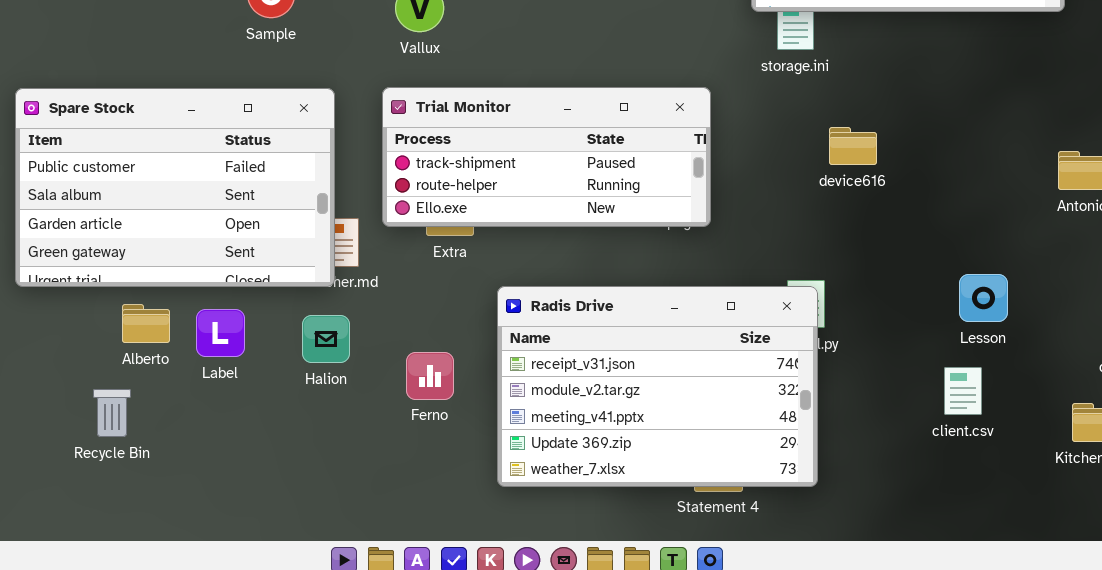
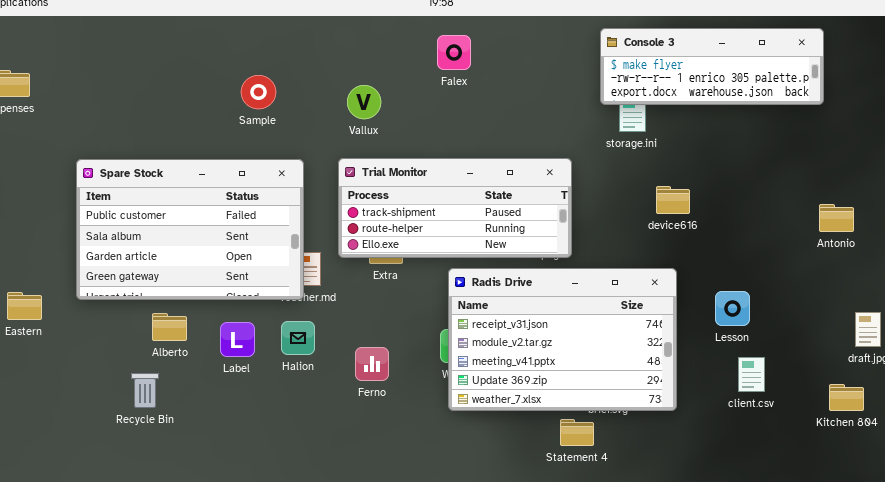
Lesson: [959,274,1008,322] -> [715,291,750,326], moved
Radis Drive: [497,286,818,487] -> [448,268,677,411], moved
Label: [196,309,245,357] -> [220,322,255,357], moved

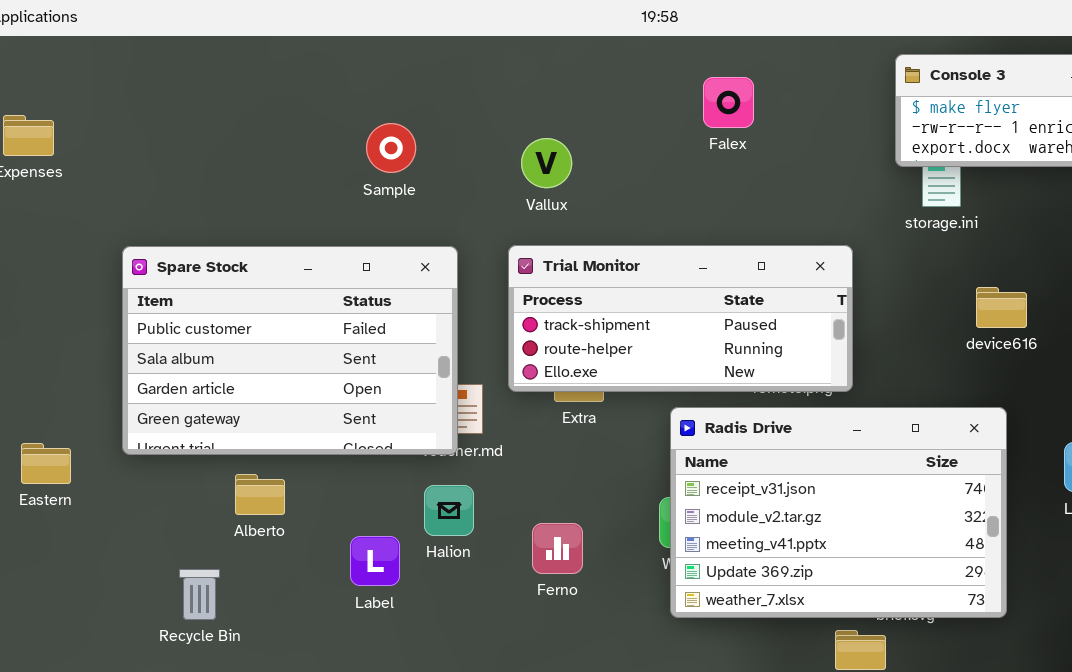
Falex: [437,35,471,70] -> [703,77,754,128], moved
Label: [220,322,255,357] -> [350,536,400,586], moved
Recycle Bin: [131,373,159,408] -> [179,569,220,620], moved

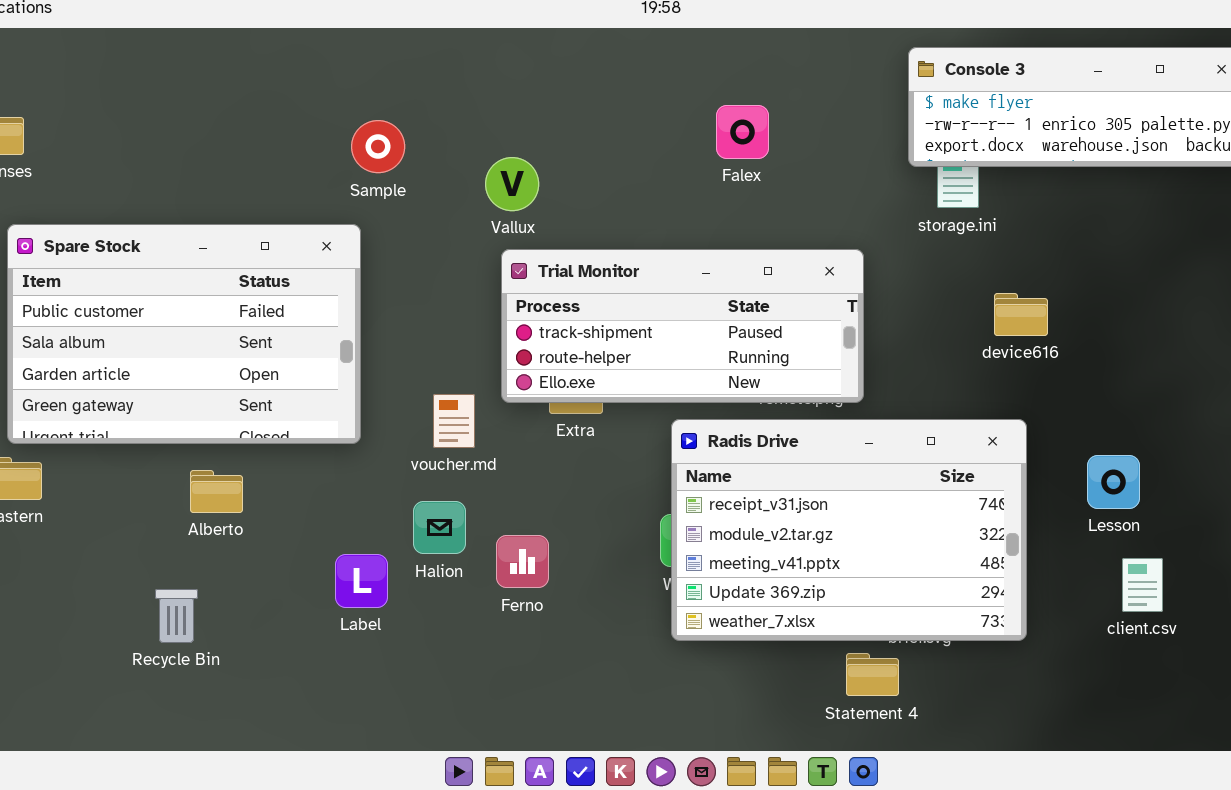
Falex: [703,77,754,128] -> [716,105,769,159], moved
Vallux: [521,138,572,188] -> [485,157,539,211], moved
Spare Stock: [122,246,458,455] -> [7,224,361,444], moved
Alberto: [235,474,285,515] -> [190,470,243,513], moved
Ferno: [532,523,583,574] -> [496,535,549,588], moved

